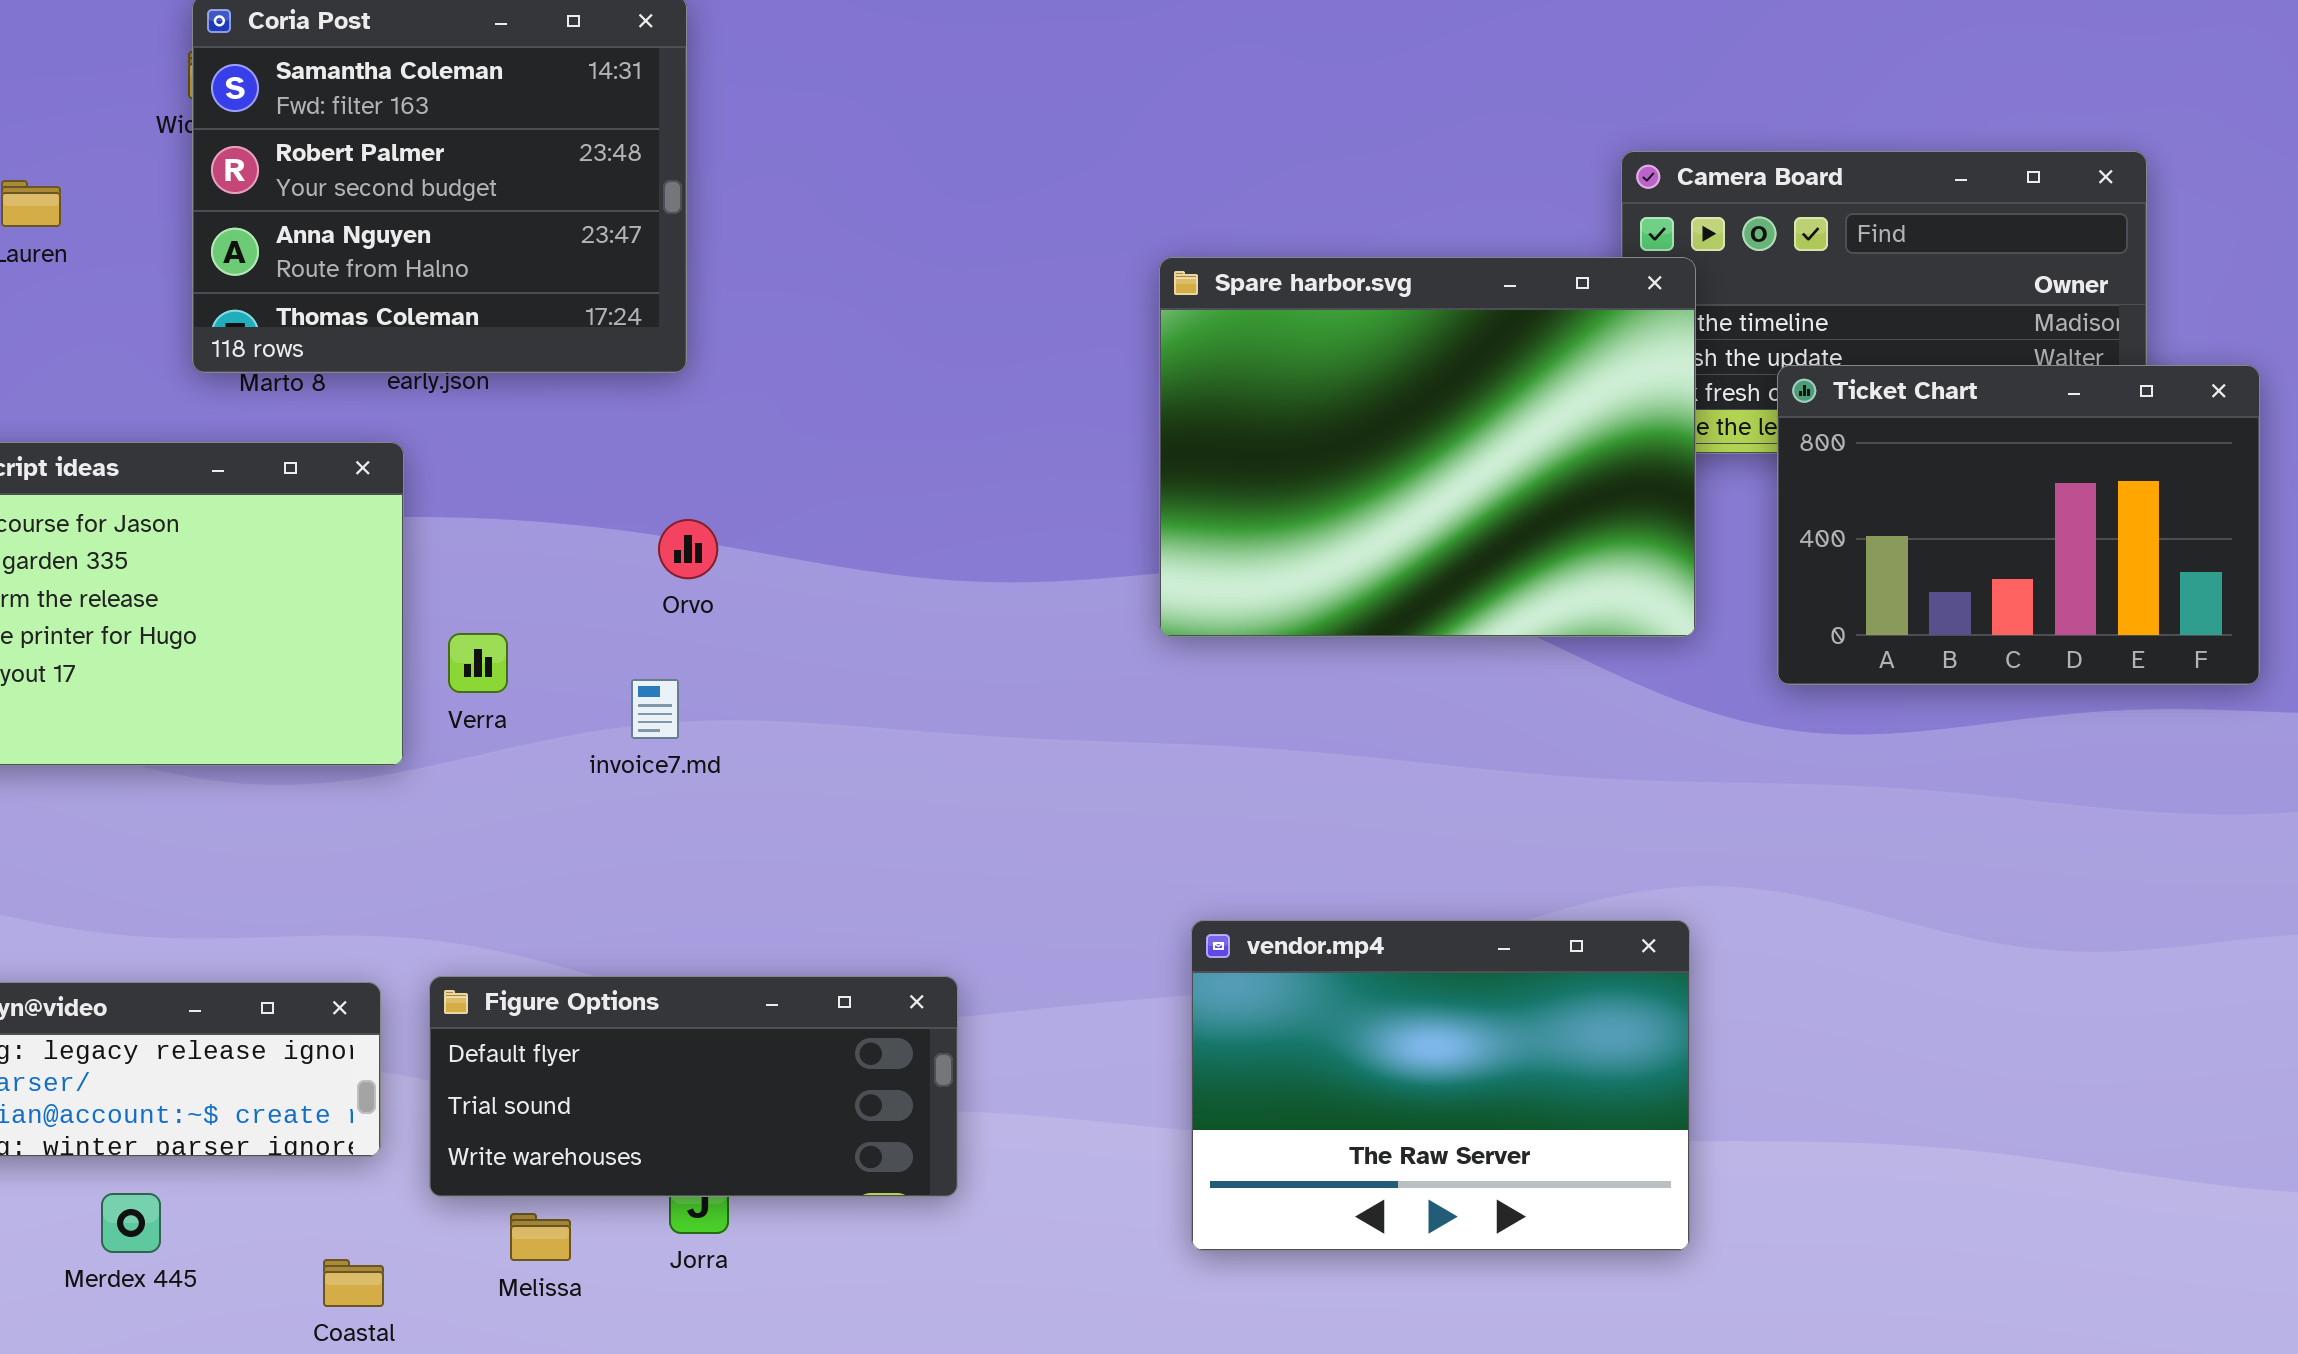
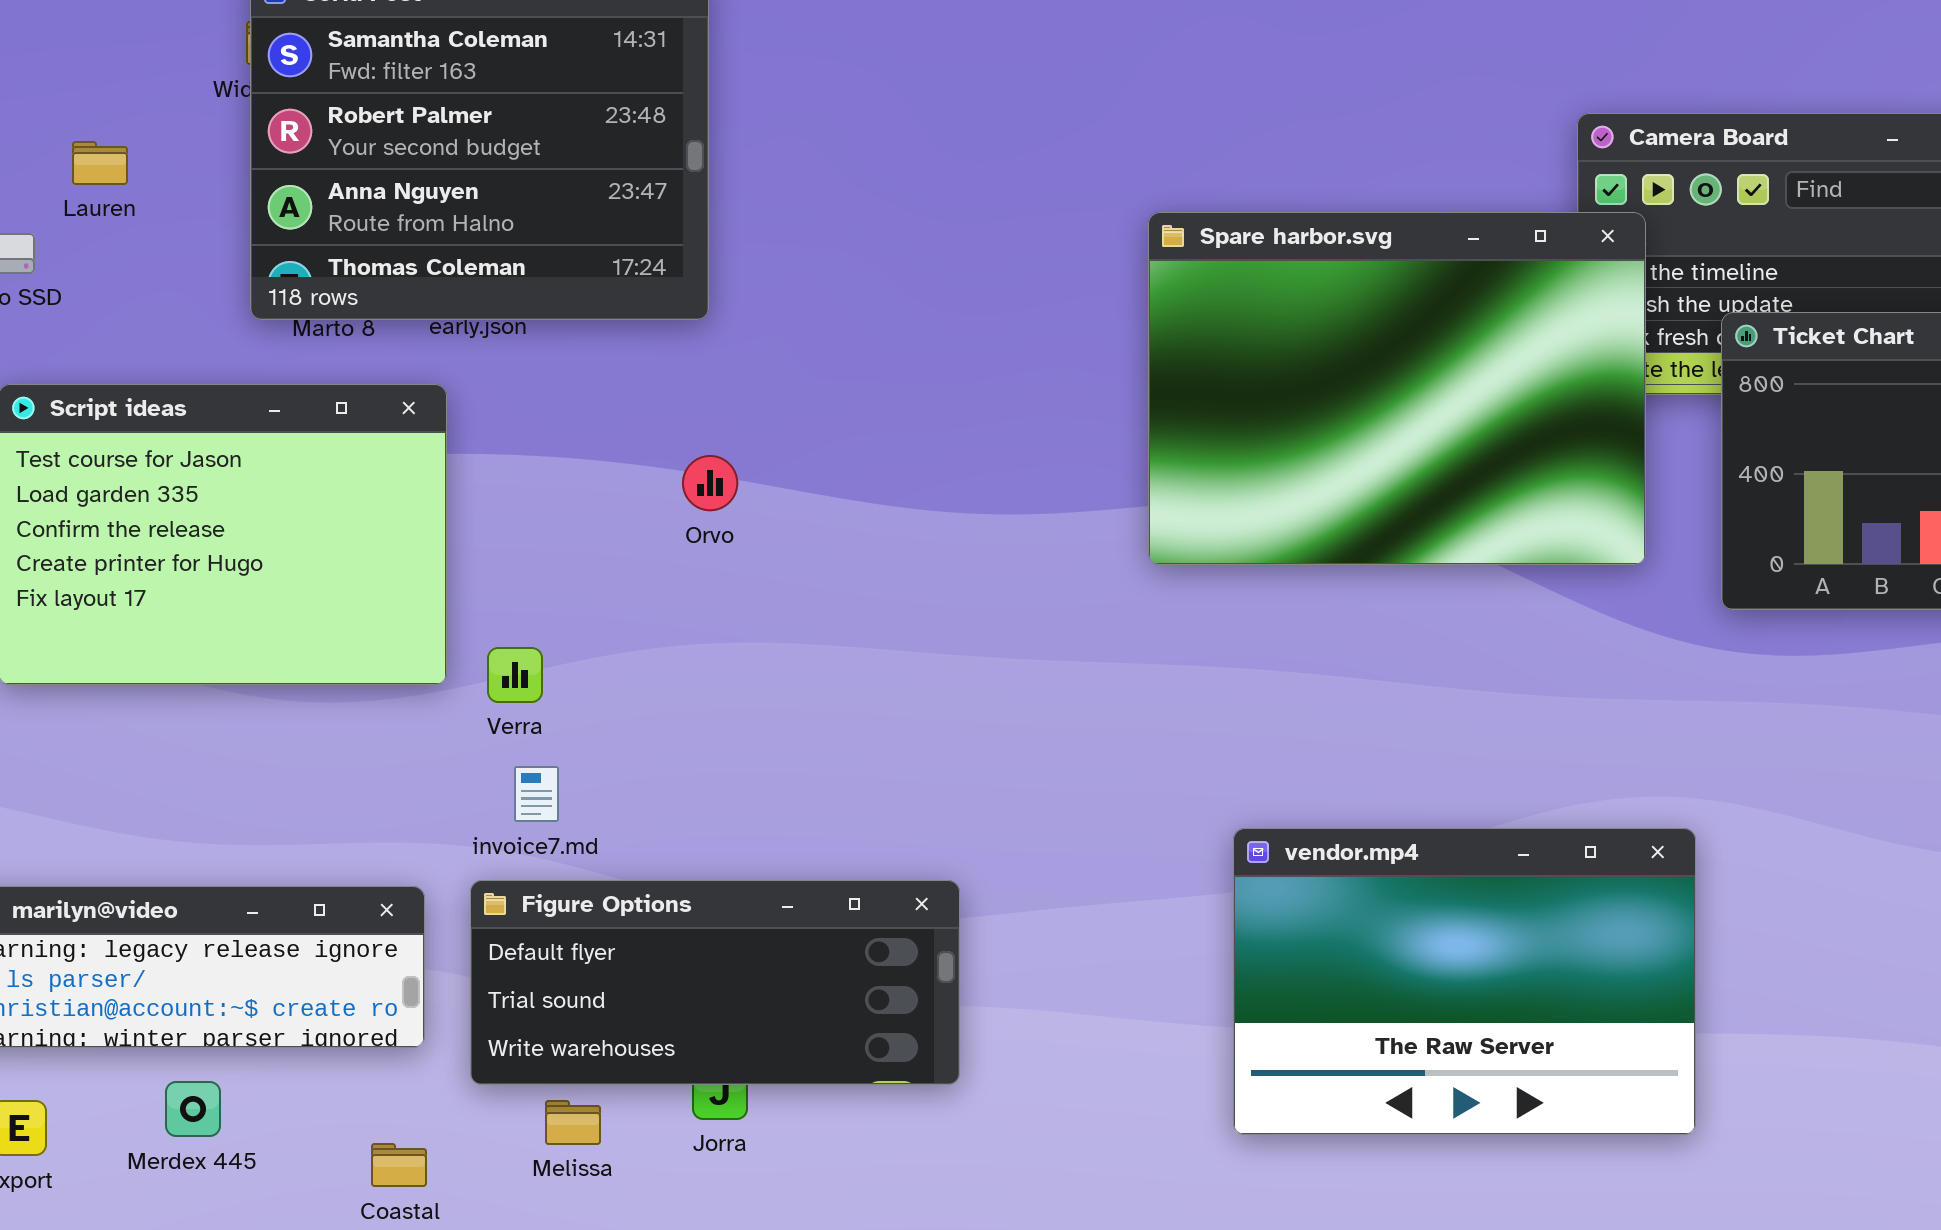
Verra: [448,633,508,693] -> [487,647,543,703], moved
invoice7.md: [631,679,679,739] -> [514,766,559,822], moved
vendor.mp4: [1191,920,1690,1251] -> [1233,828,1696,1135], moved

